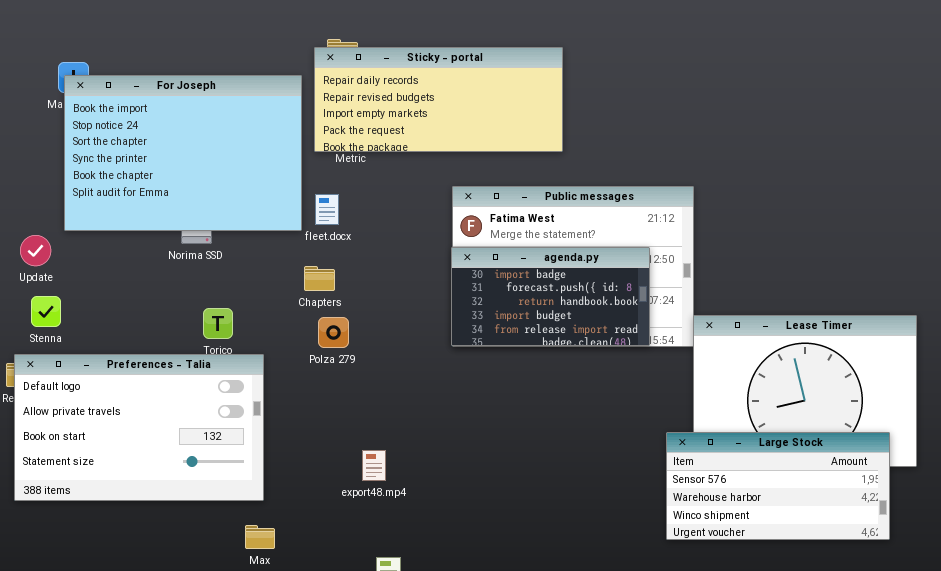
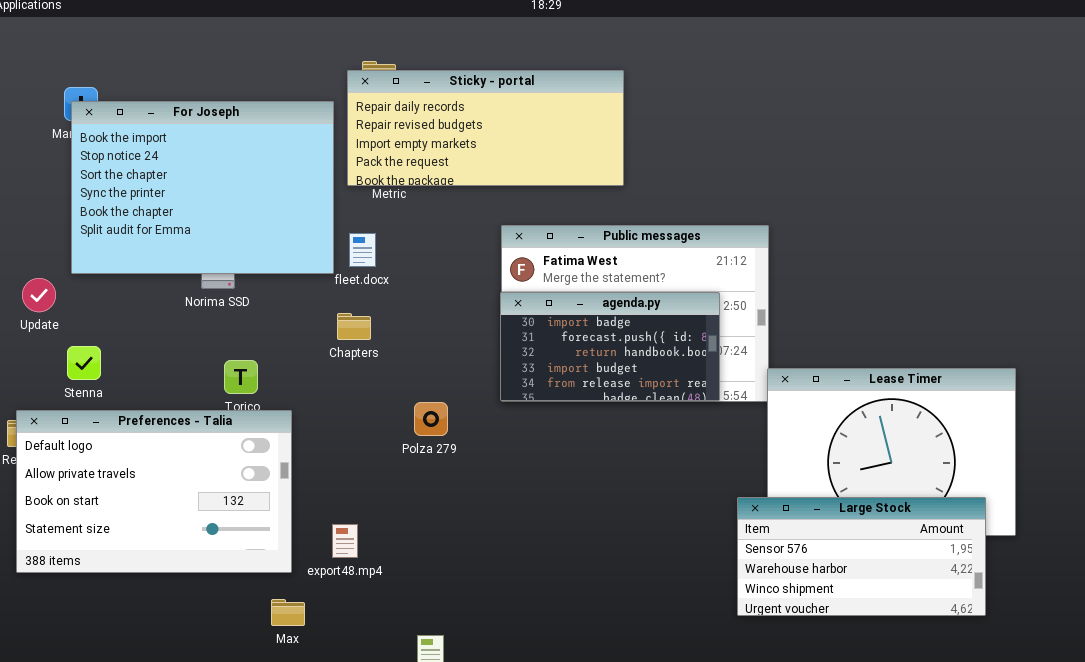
Stenna: [31,296,61,327] -> [67,346,101,380], moved
Polza 279: [318,317,349,348] -> [414,402,448,436], moved
export48.mp4: [362,450,386,481] -> [332,524,358,558], moved

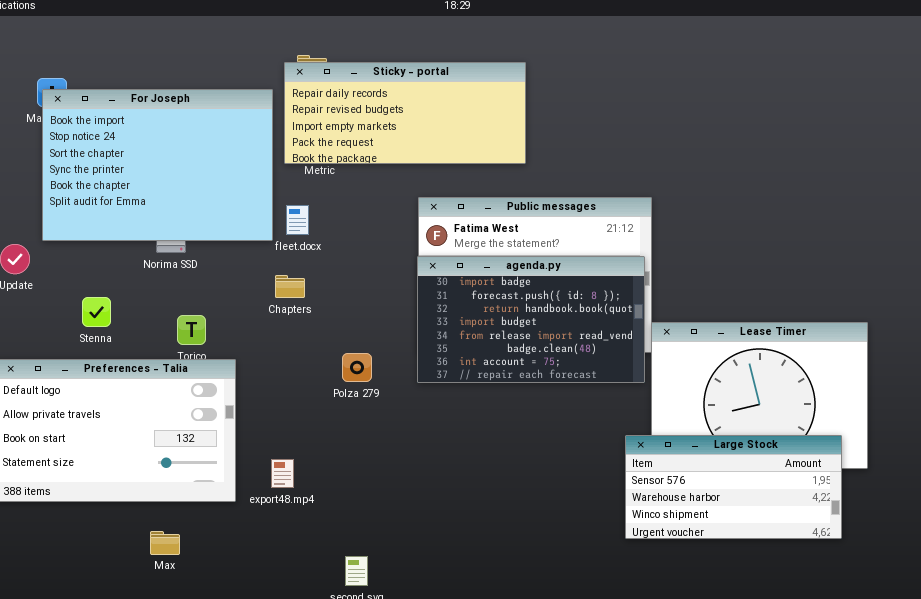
agenda.py: [500,292,720,401] -> [417,256,645,383], resized
Stenna: [67,346,101,380] -> [82,297,111,327], moved
Max: [271,599,305,626] -> [150,531,180,555], moved

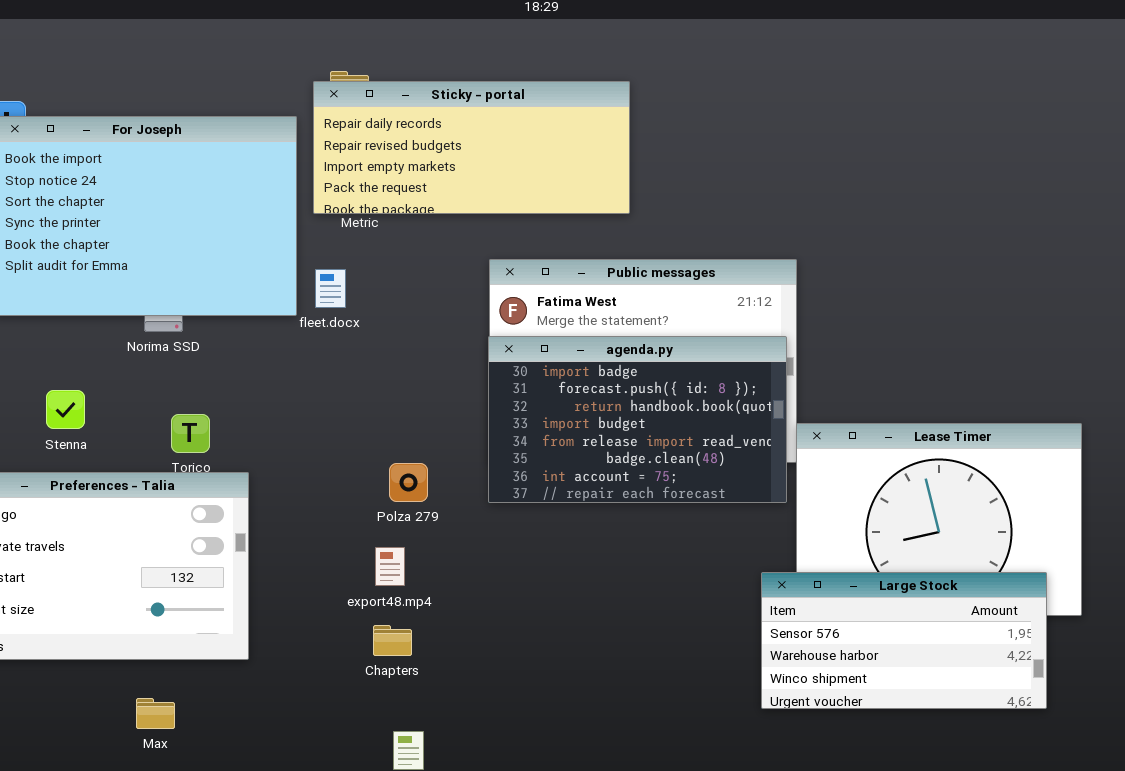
Chapters: [275,275,305,298] -> [373,625,412,656], moved
export48.mp4: [271,459,294,488] -> [375,547,405,586], moved

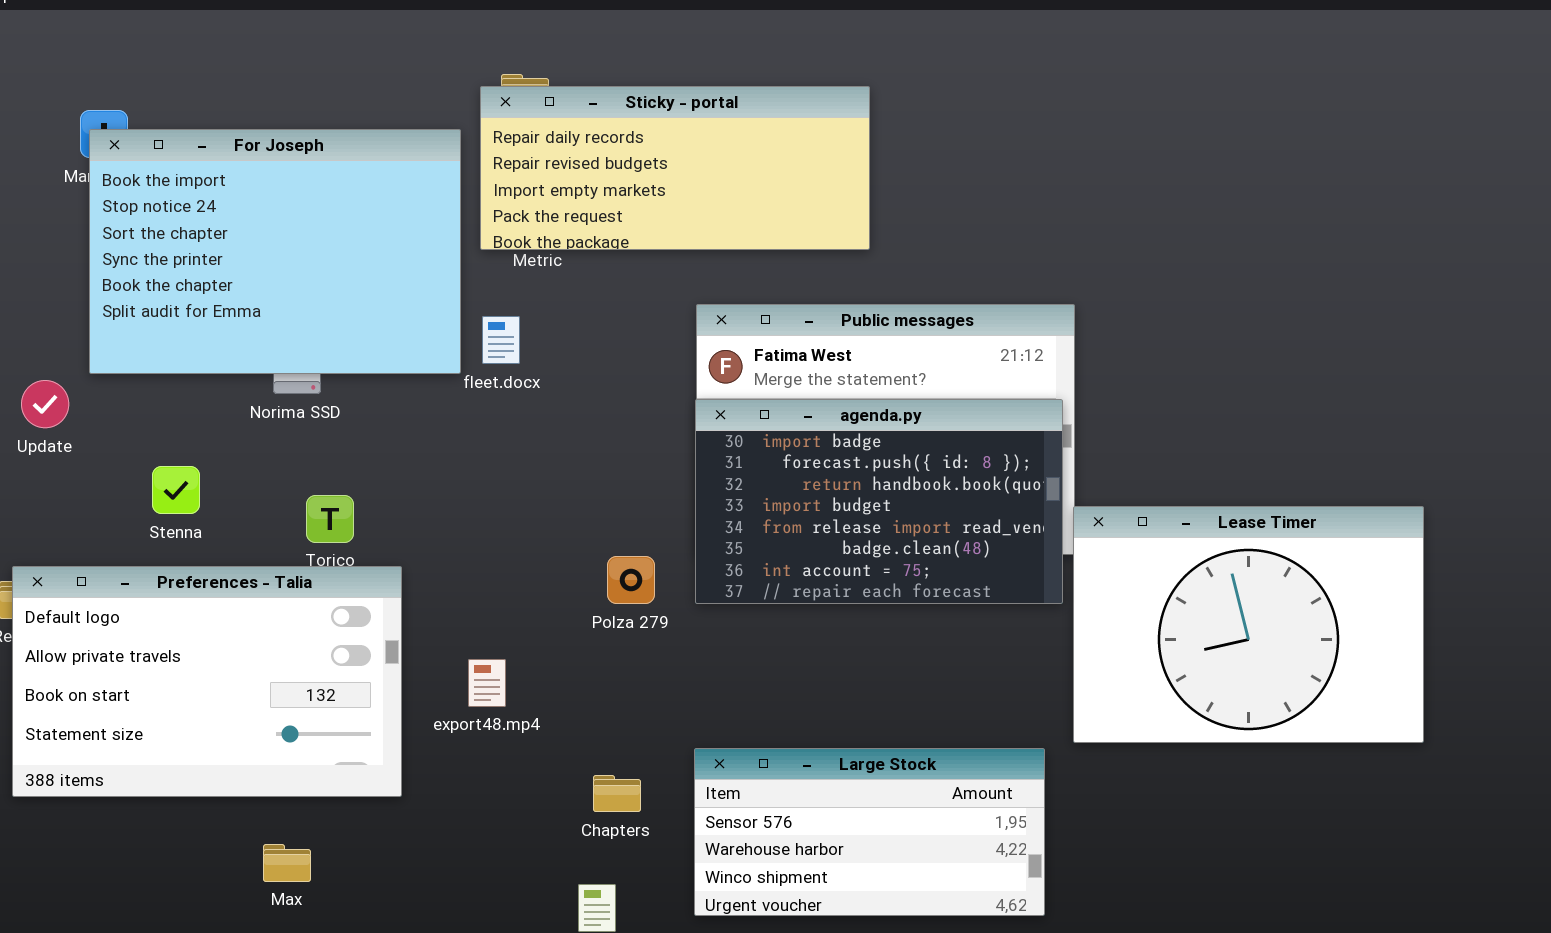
Polza 279: [389,463,428,502] -> [607,556,655,604], moved
export48.mp4: [375,547,405,586] -> [468,659,506,707], moved
Large Stock: [761,572,1047,709] -> [694,748,1045,916], moved
Chapters: [373,625,412,656] -> [593,775,641,812], moved

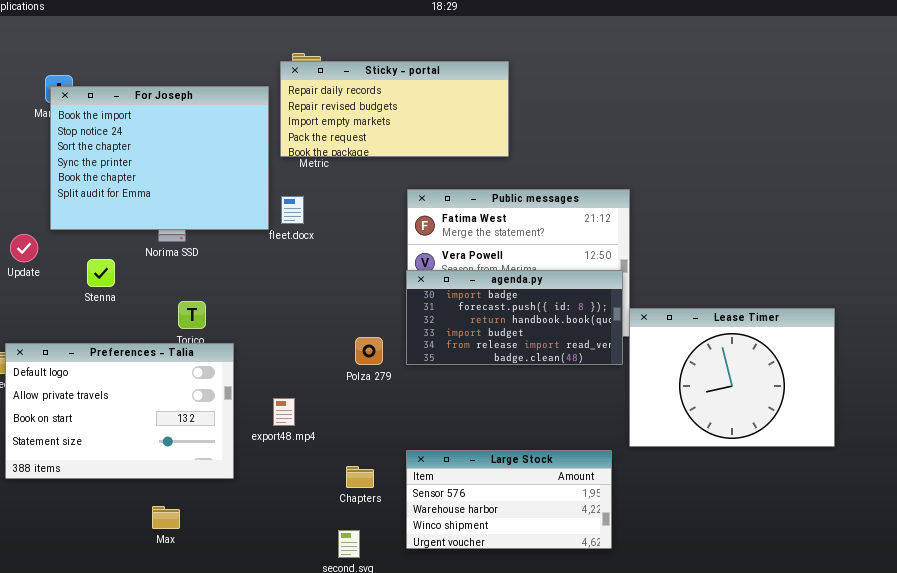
agenda.py: [695,399,1063,604] -> [406,270,623,365], resized
Stenna: [152,466,200,514] -> [87,259,115,287], moved

